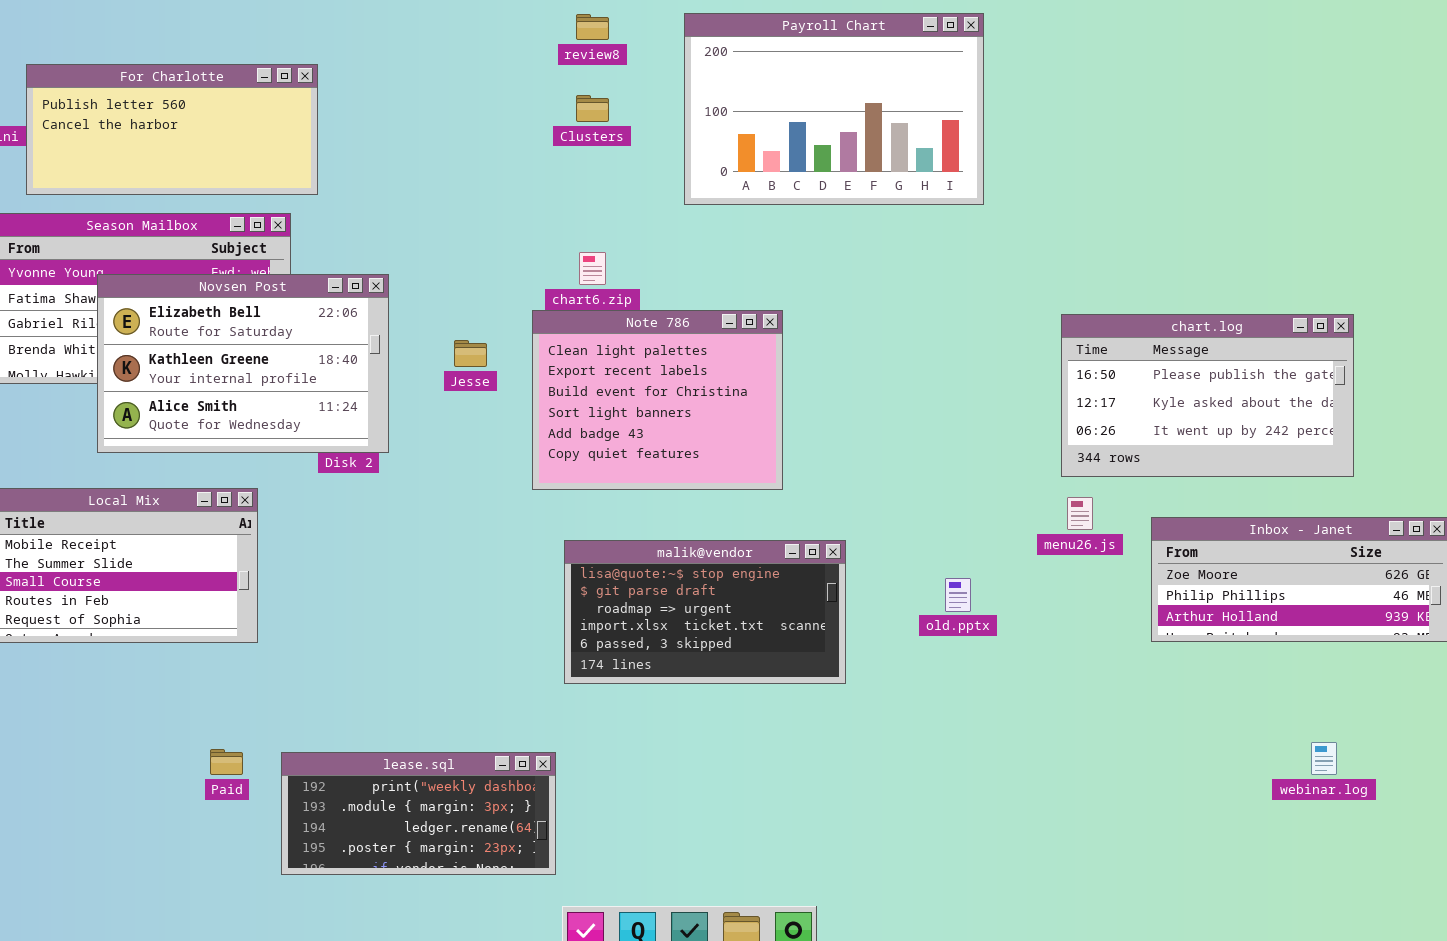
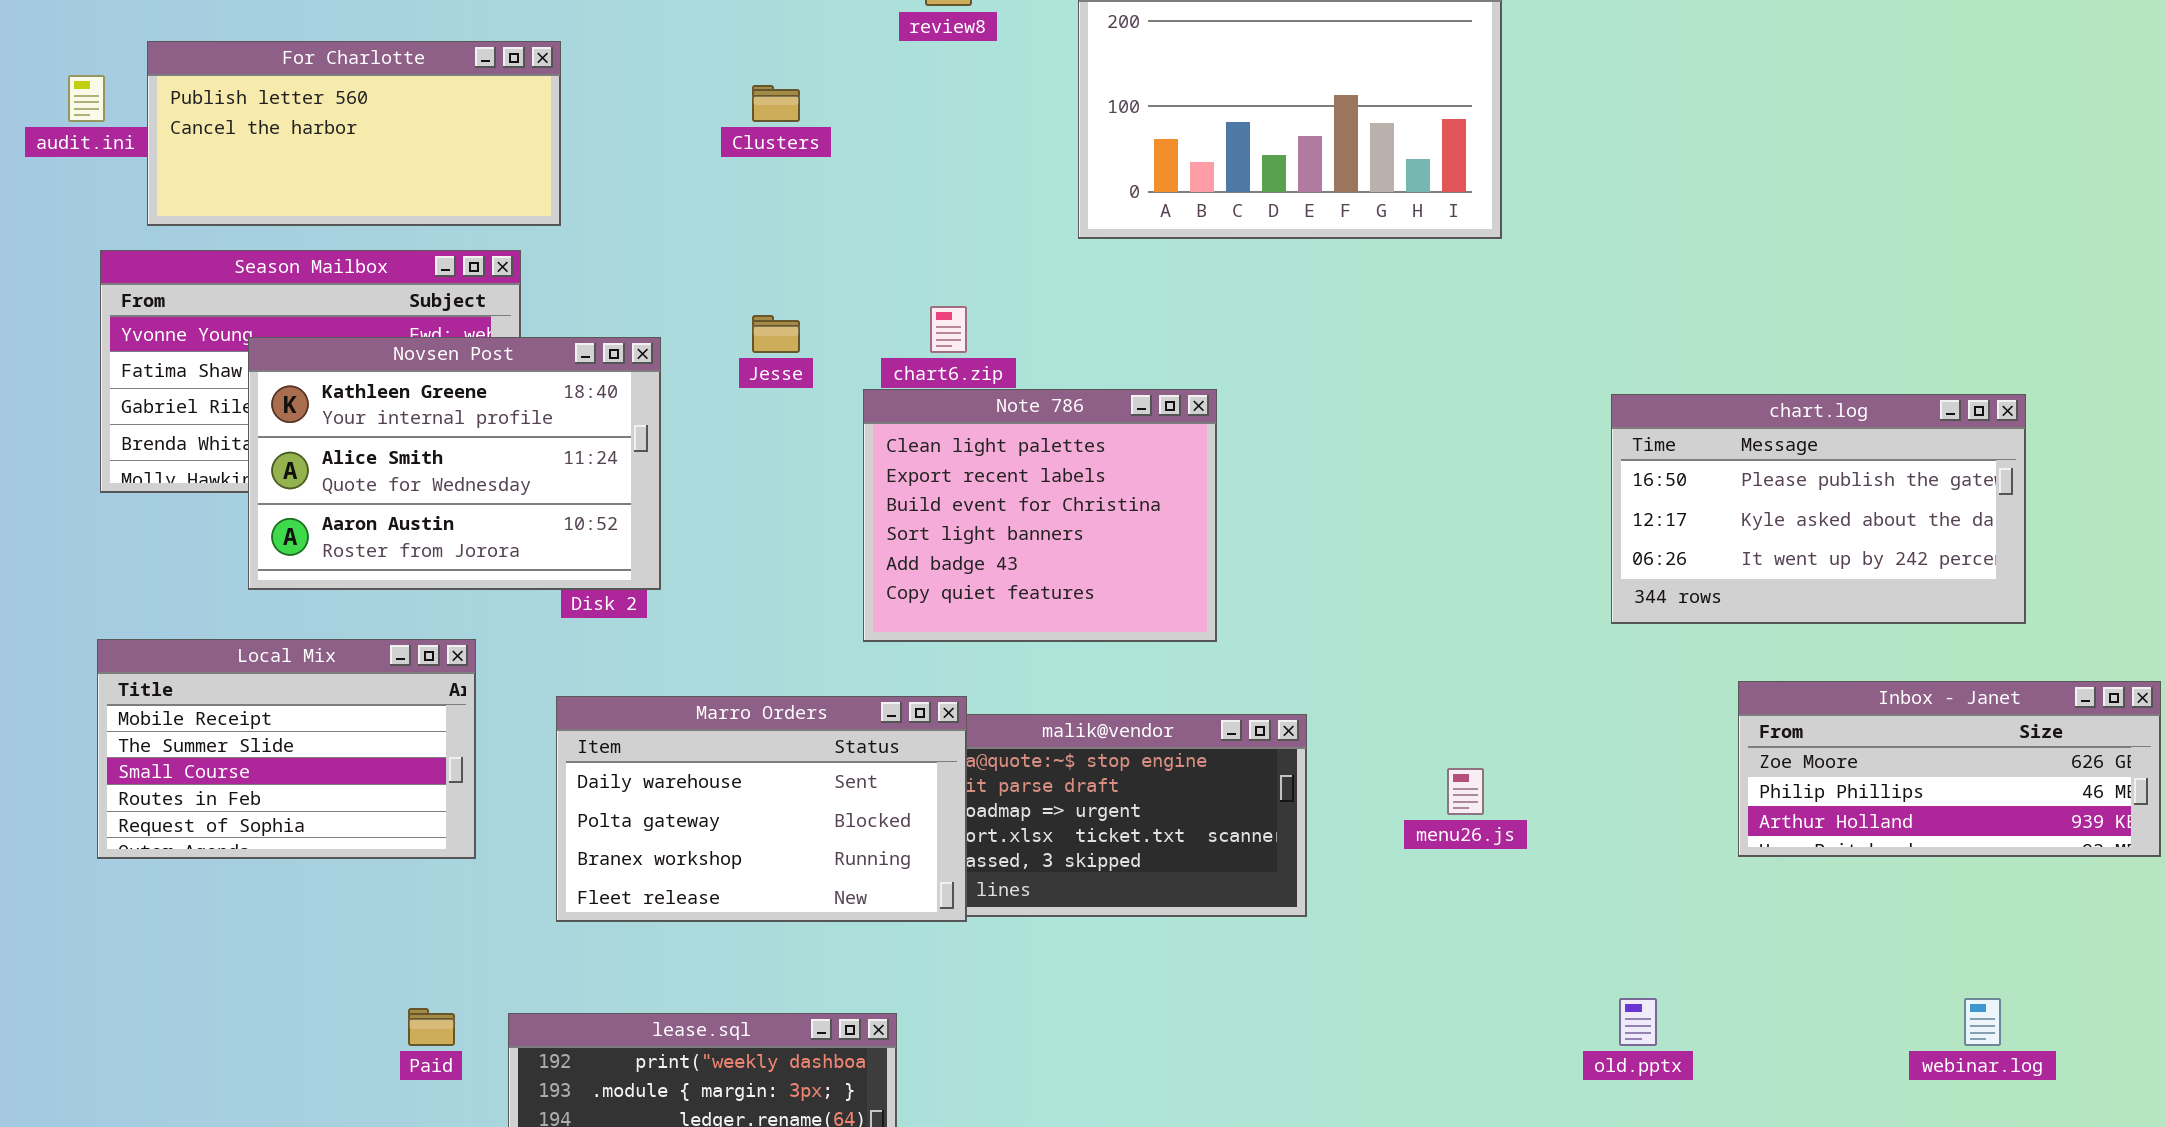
Clusters: [576,95,609,122] -> [752,85,800,122], moved
Novsen Post: [97,274,389,453] -> [248,337,661,590], scrolled down 1 row
Jesse: [454,340,487,367] -> [752,315,800,353], moved
menu26.js: [1067,497,1093,530] -> [1447,768,1484,815], moved
Marro Orders: none -> [556,696,967,922], opened
old.pptx: [945,578,971,612] -> [1619,998,1657,1046], moved

